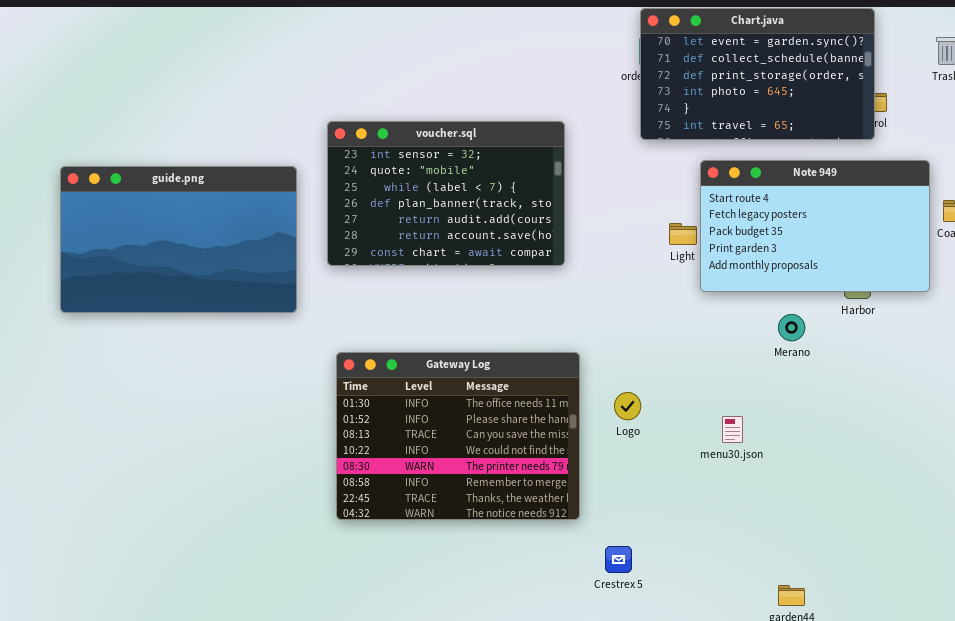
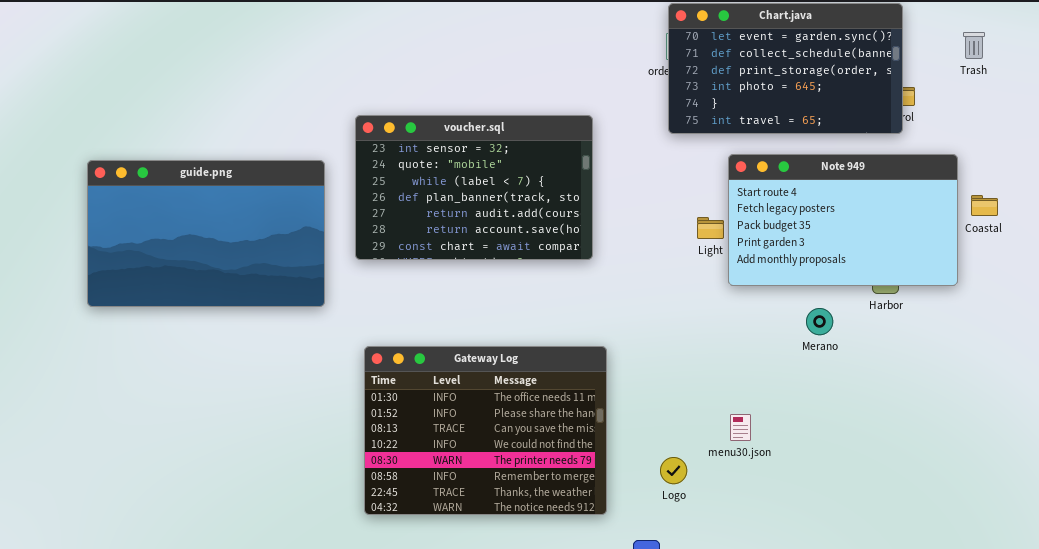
Logo: [614,392,641,420] -> [660,457,687,484], moved
menu30.json: [722,416,743,443] -> [730,414,751,441], moved

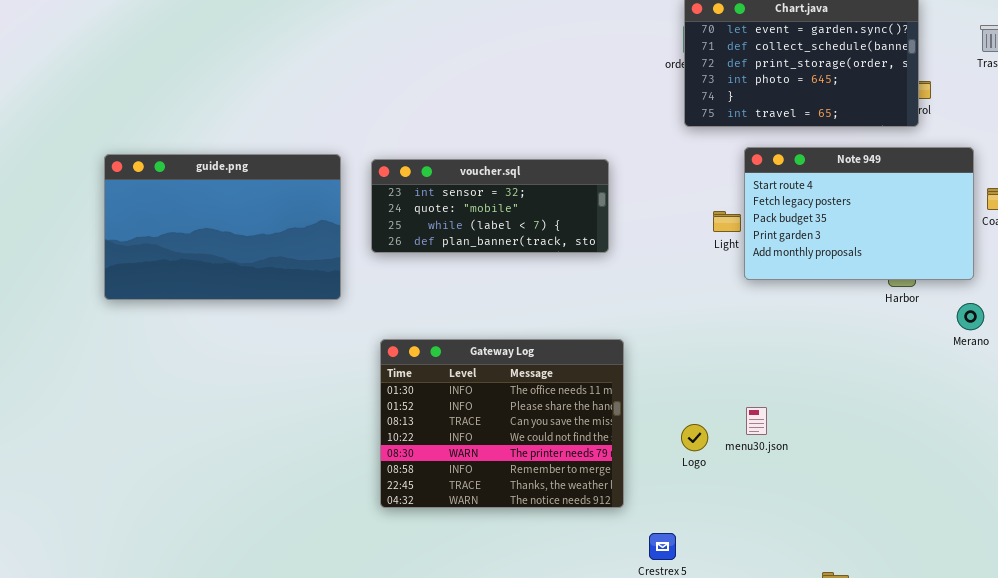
voucher.sql: [355,115,593,260] -> [371,159,609,253], resized
Merano: [806,308,833,335] -> [957,303,984,330], moved
Logo: [660,457,687,484] -> [681,424,708,451], moved

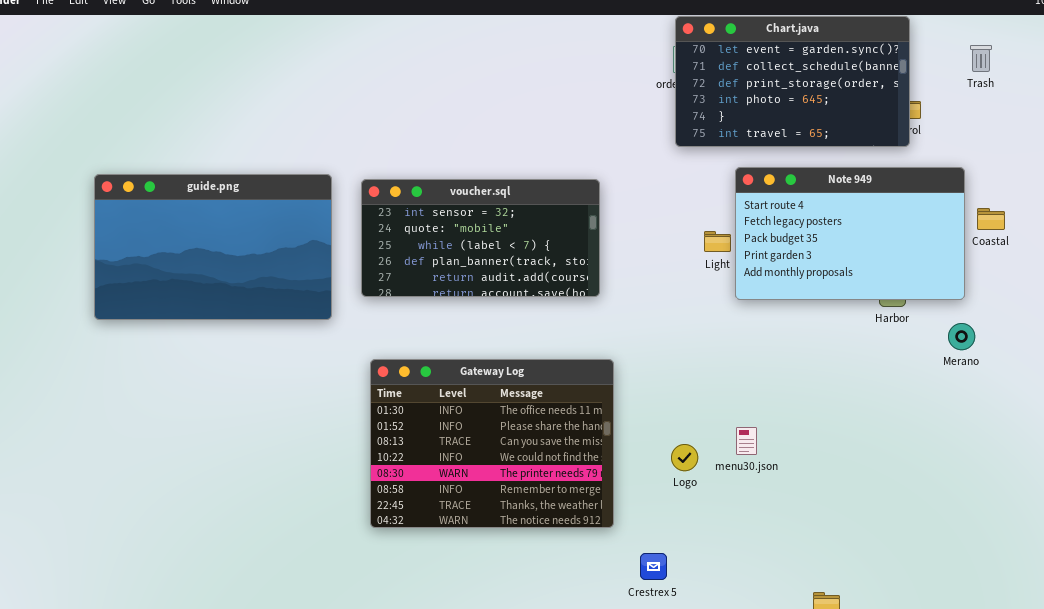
voucher.sql: [371,159,609,253] -> [361,179,600,297], resized

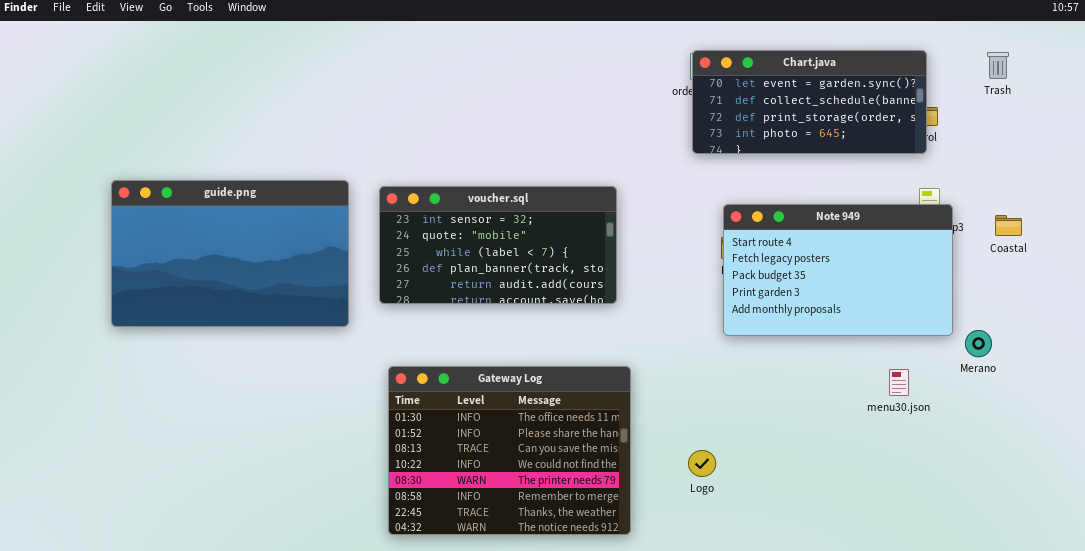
Chart.java: [675,16,910,147] -> [692,50,927,154], resized
Note 949: [735,167,965,300] -> [723,204,953,336], moved
menu30.json: [736,427,757,455] -> [889,369,909,396], moved

